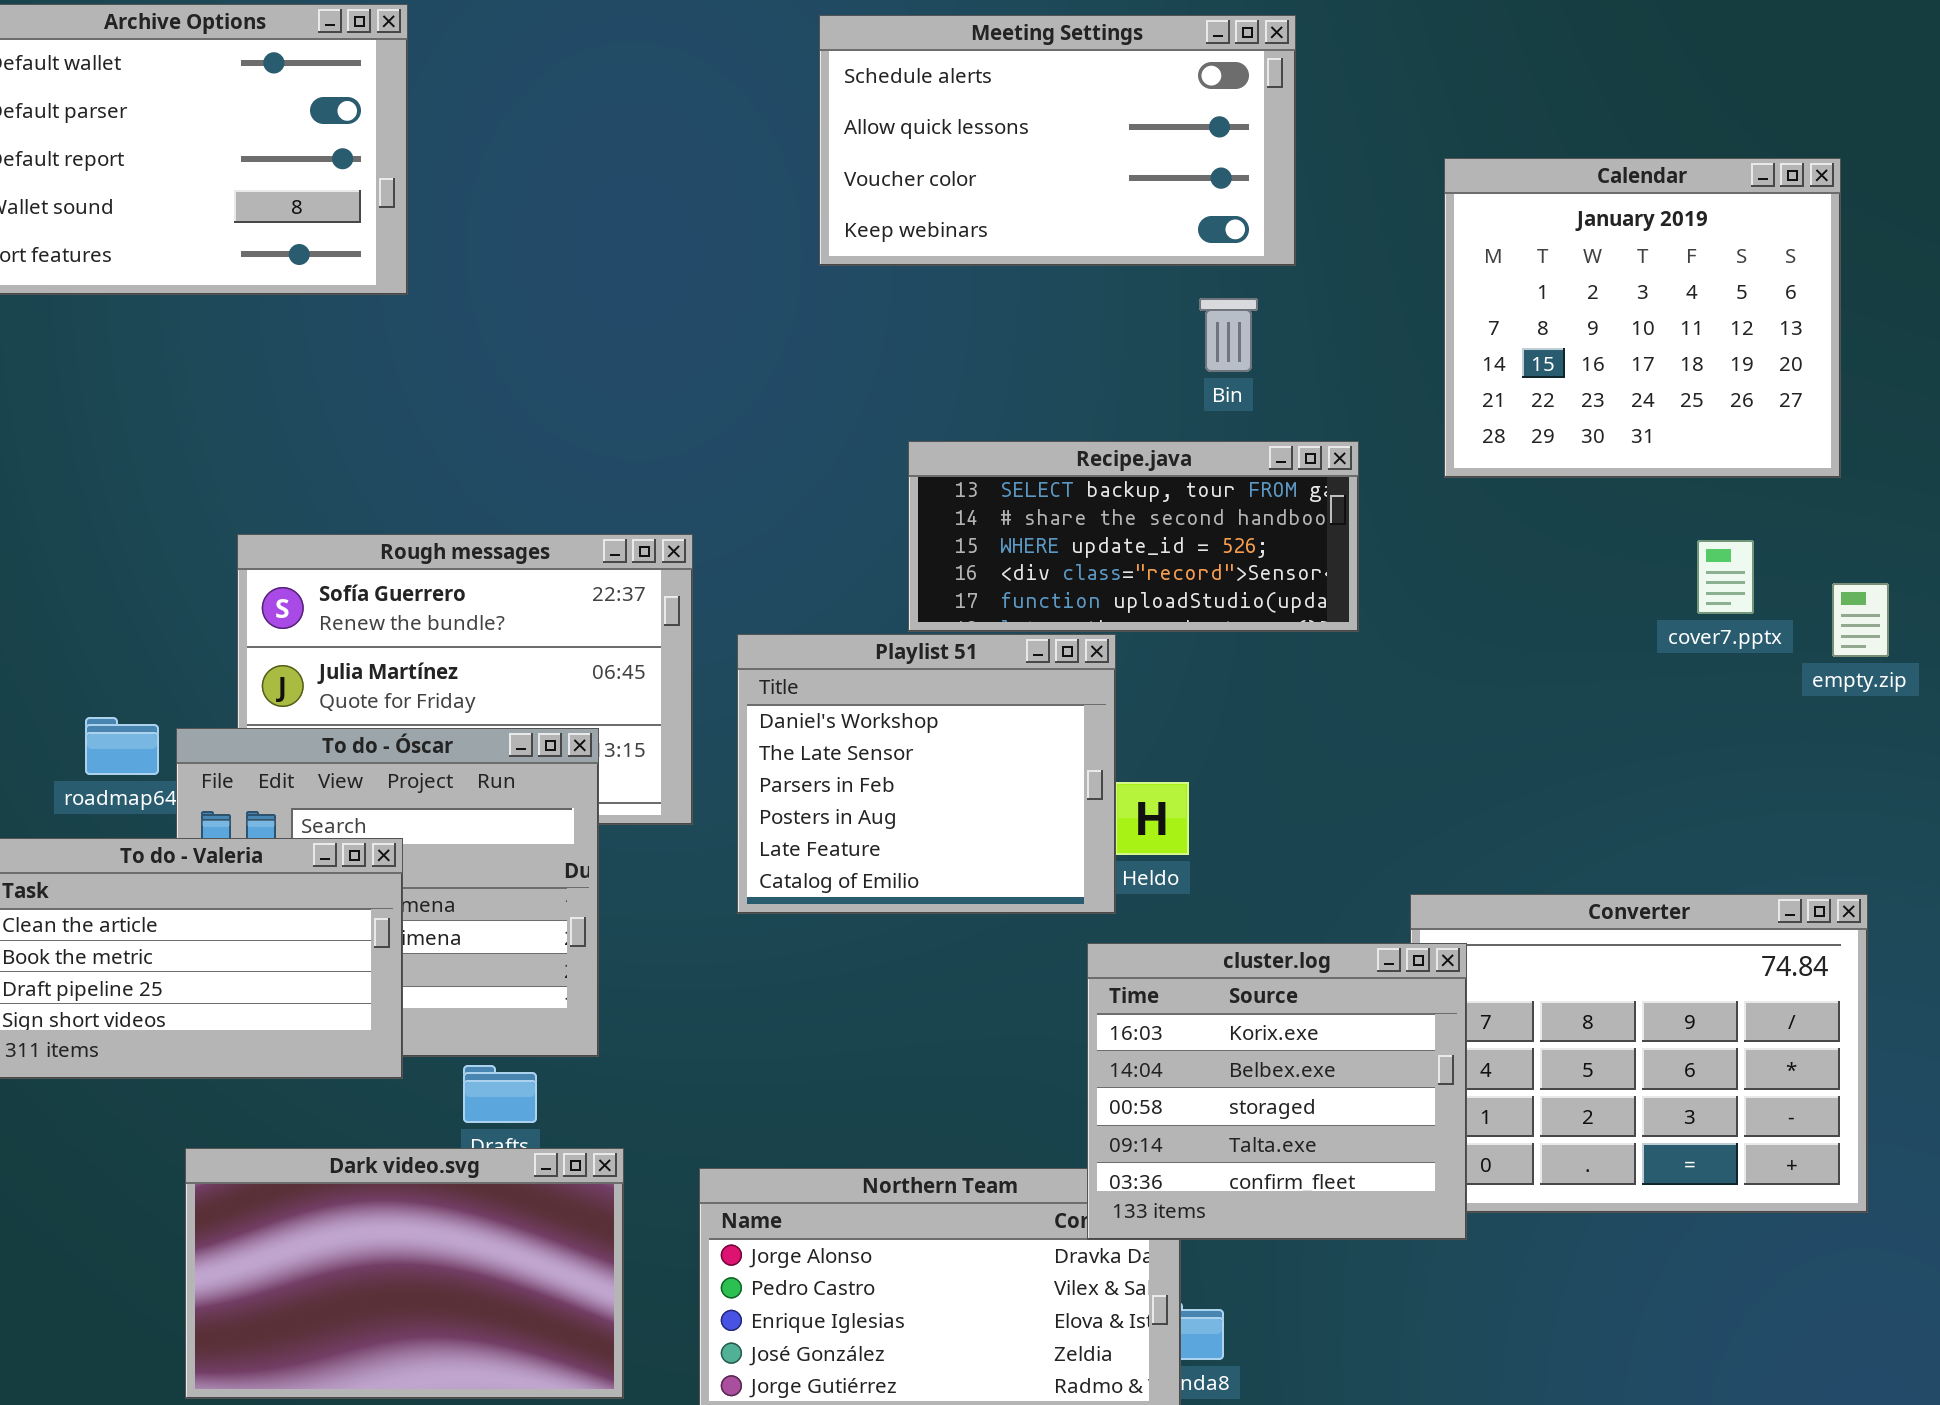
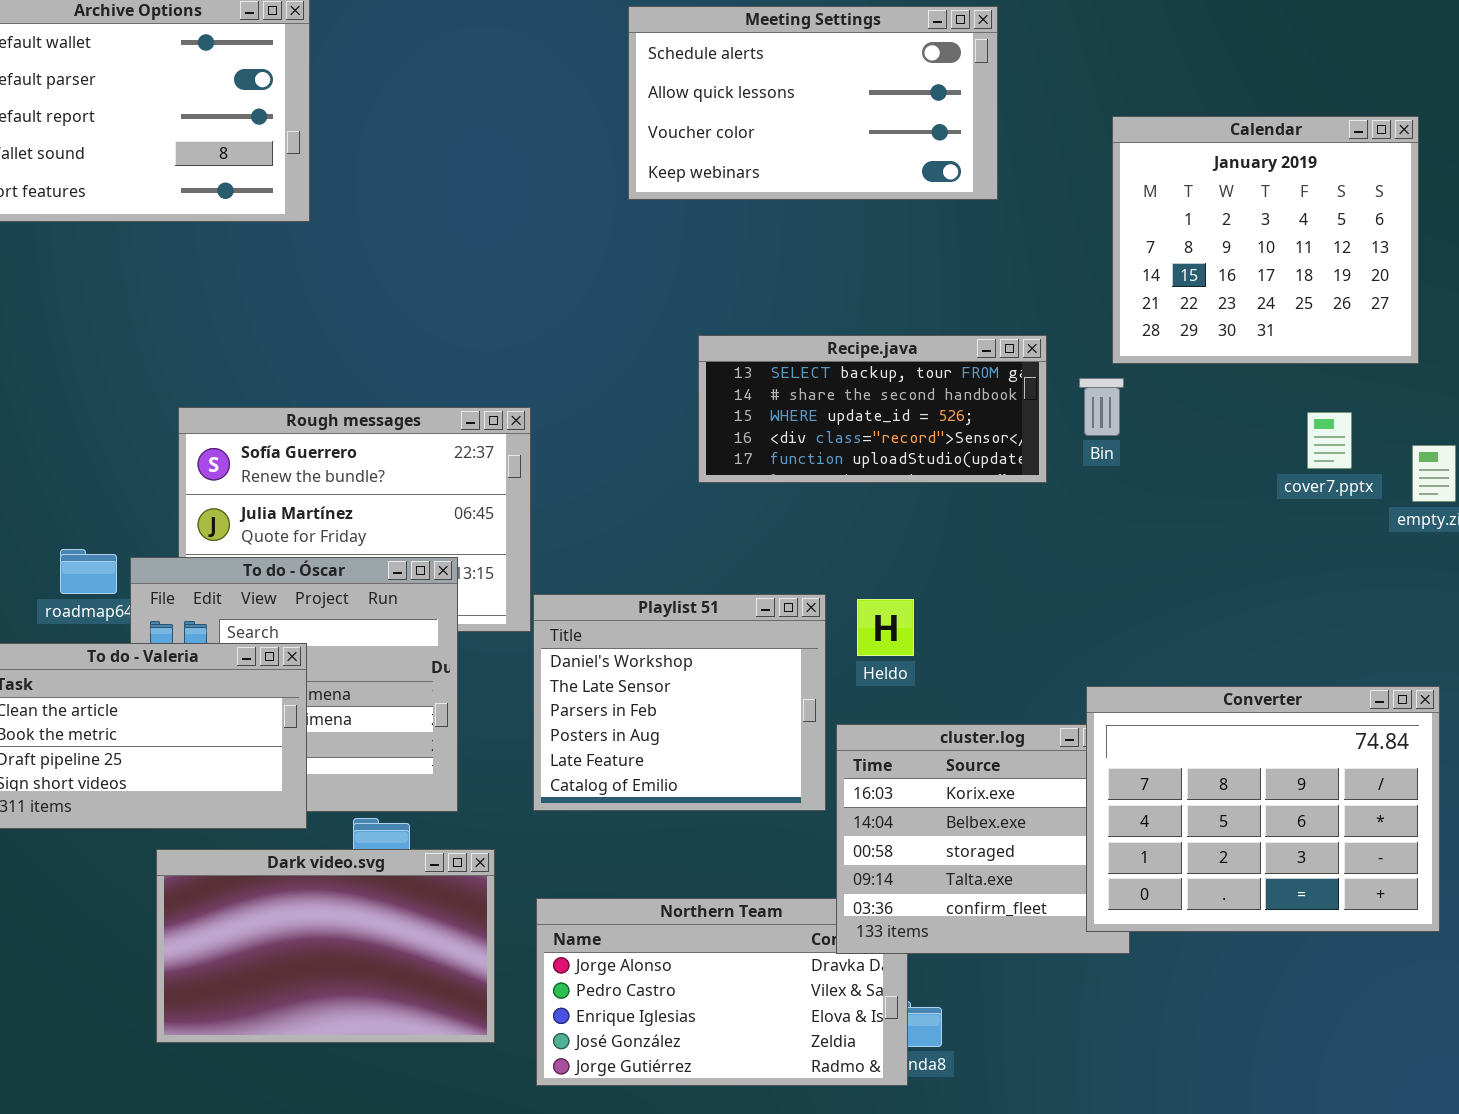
Bin: [1199,298,1258,372] -> [1079,378,1124,436], moved
Playlist 51: [737,634,1116,914] -> [533,594,826,811], moved
Converter: [1410,894,1868,1213] -> [1086,686,1440,932], raised
Dark video.svg: [185,1148,624,1399] -> [156,849,495,1043], moved

